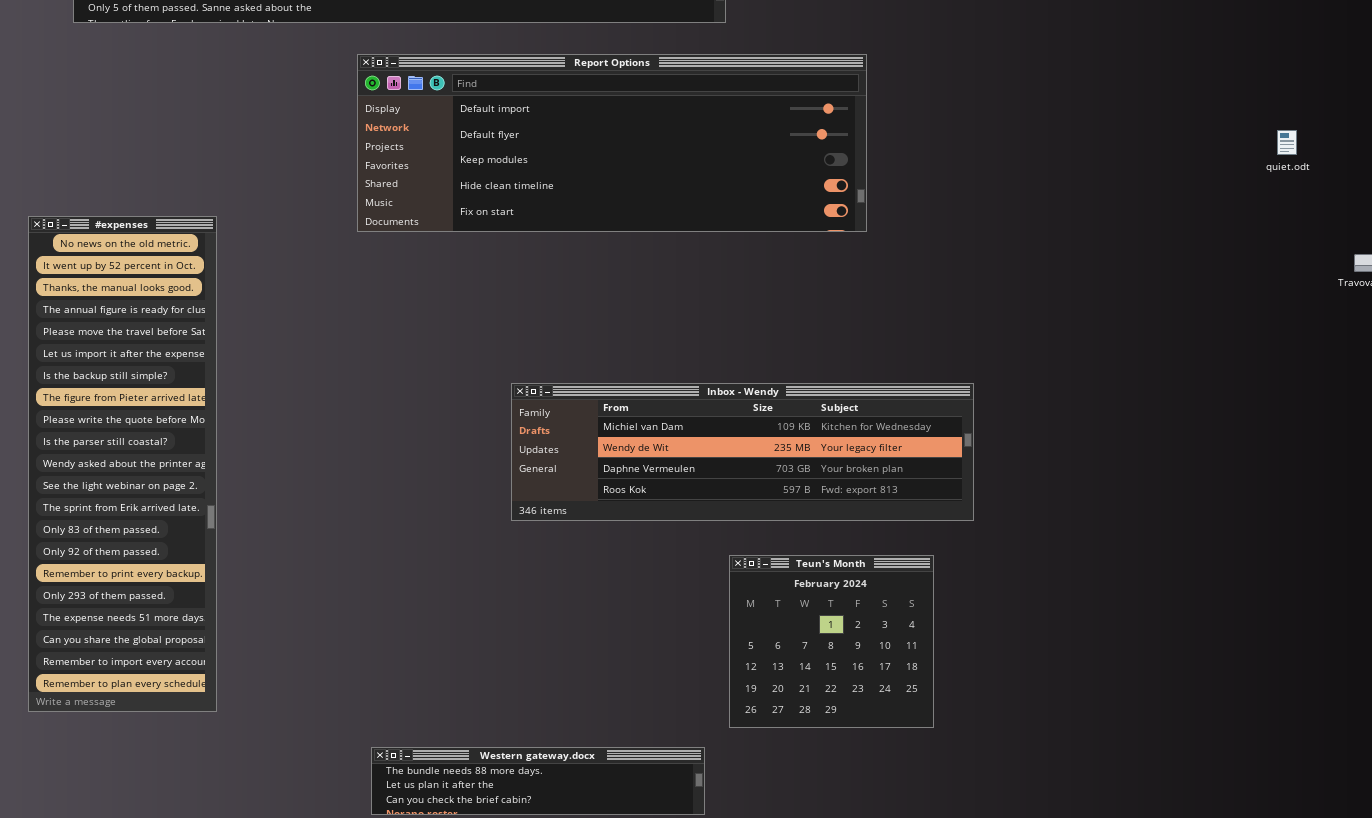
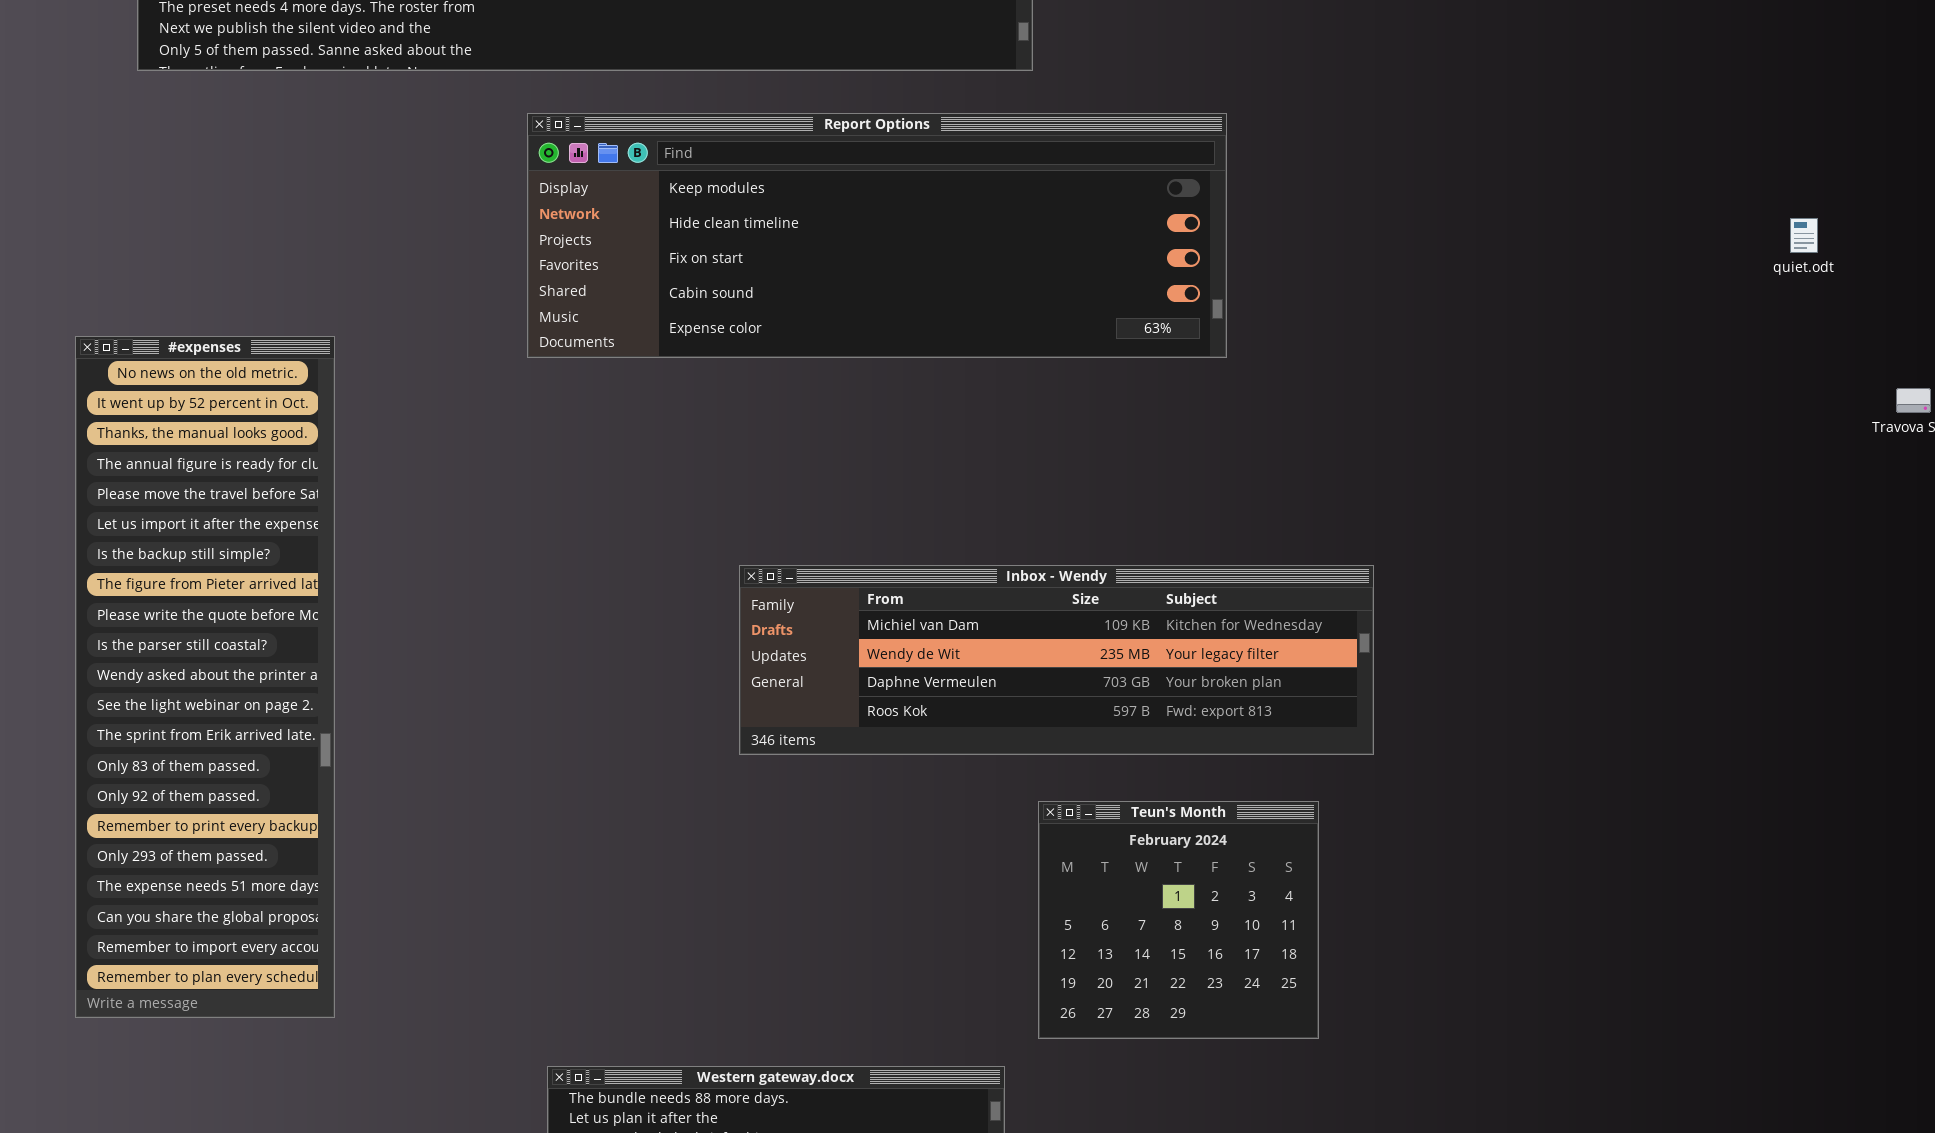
Report Options: [357,54,867,232] -> [527,113,1227,358], scrolled down 2 rows

